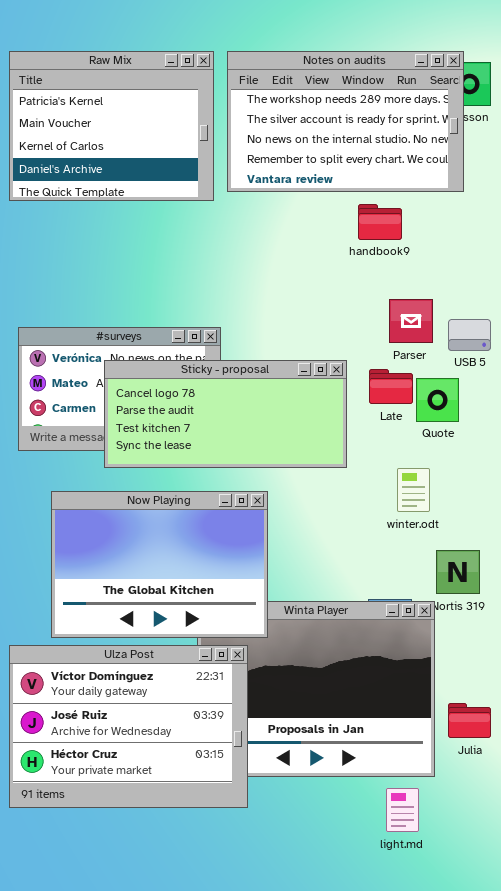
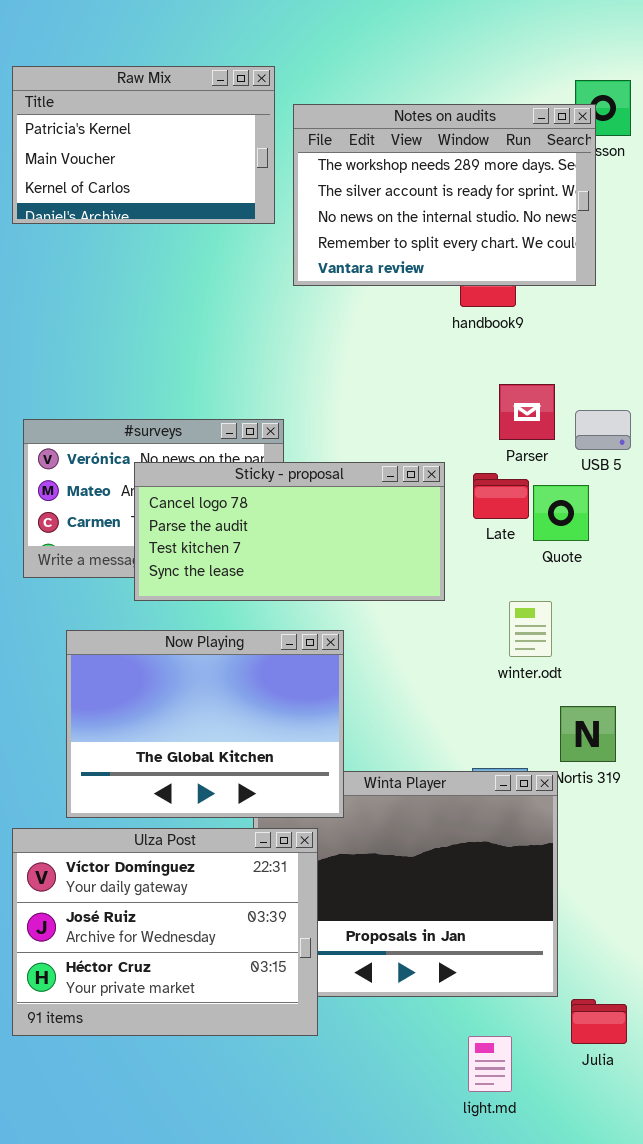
Notes on audits: [227,51,464,192] -> [293,104,596,286], moved
Raw Mix: [9,51,214,201] -> [12,66,275,224], resized
Julia: [448,703,491,738] -> [571,999,627,1044], moved
light.md: [386,788,419,832] -> [468,1036,512,1092], moved

